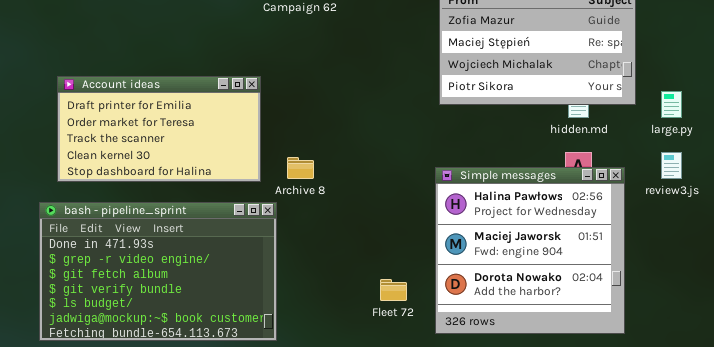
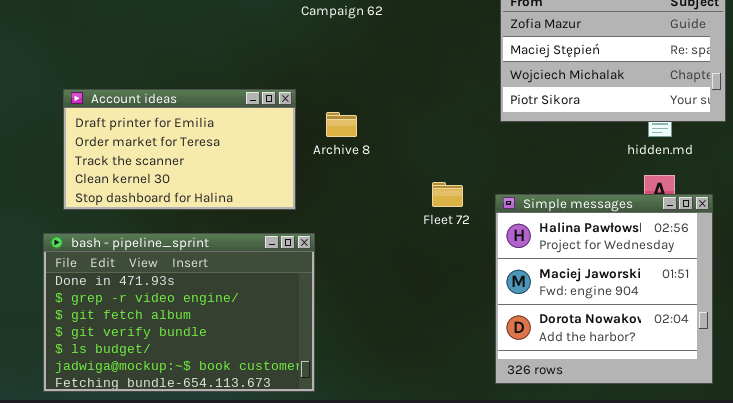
Archive 8: [287,157,314,179] -> [326,112,357,137], moved
Fleet 72: [380,279,407,301] -> [432,182,463,207], moved

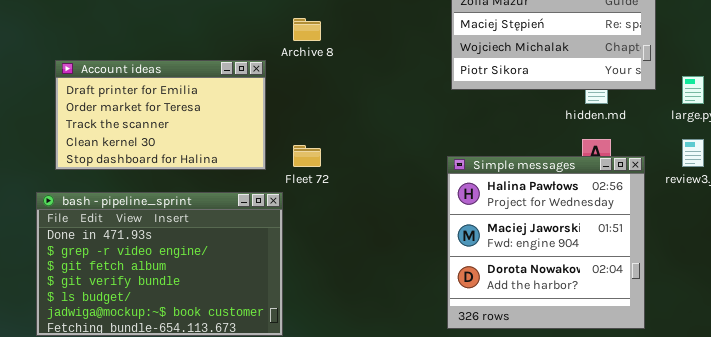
Archive 8: [326,112,357,137] -> [293,18,321,41], moved
Fleet 72: [432,182,463,207] -> [293,145,321,167], moved

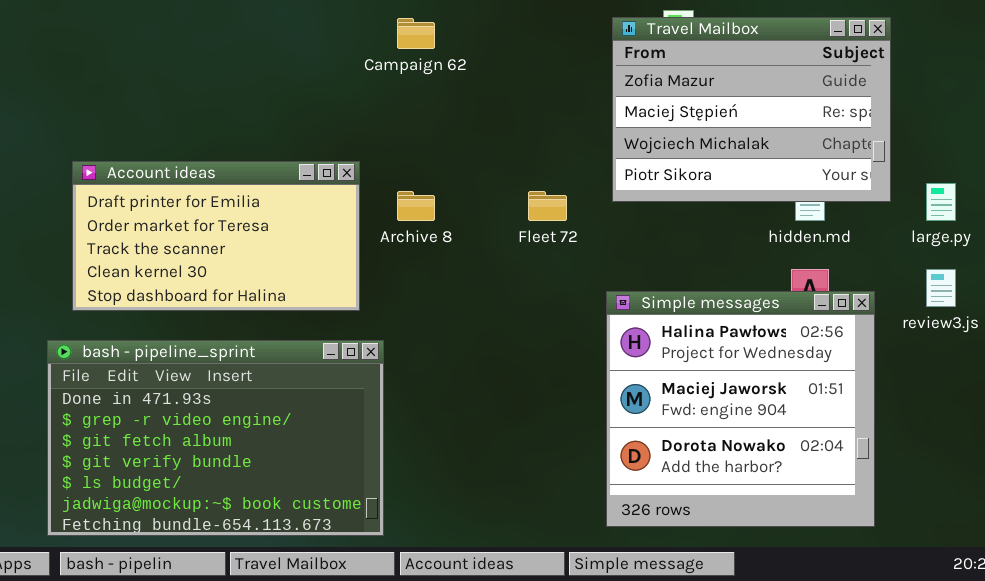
Archive 8: [293,18,321,41] -> [397,191,435,221], moved
Fleet 72: [293,145,321,167] -> [528,191,567,221], moved

